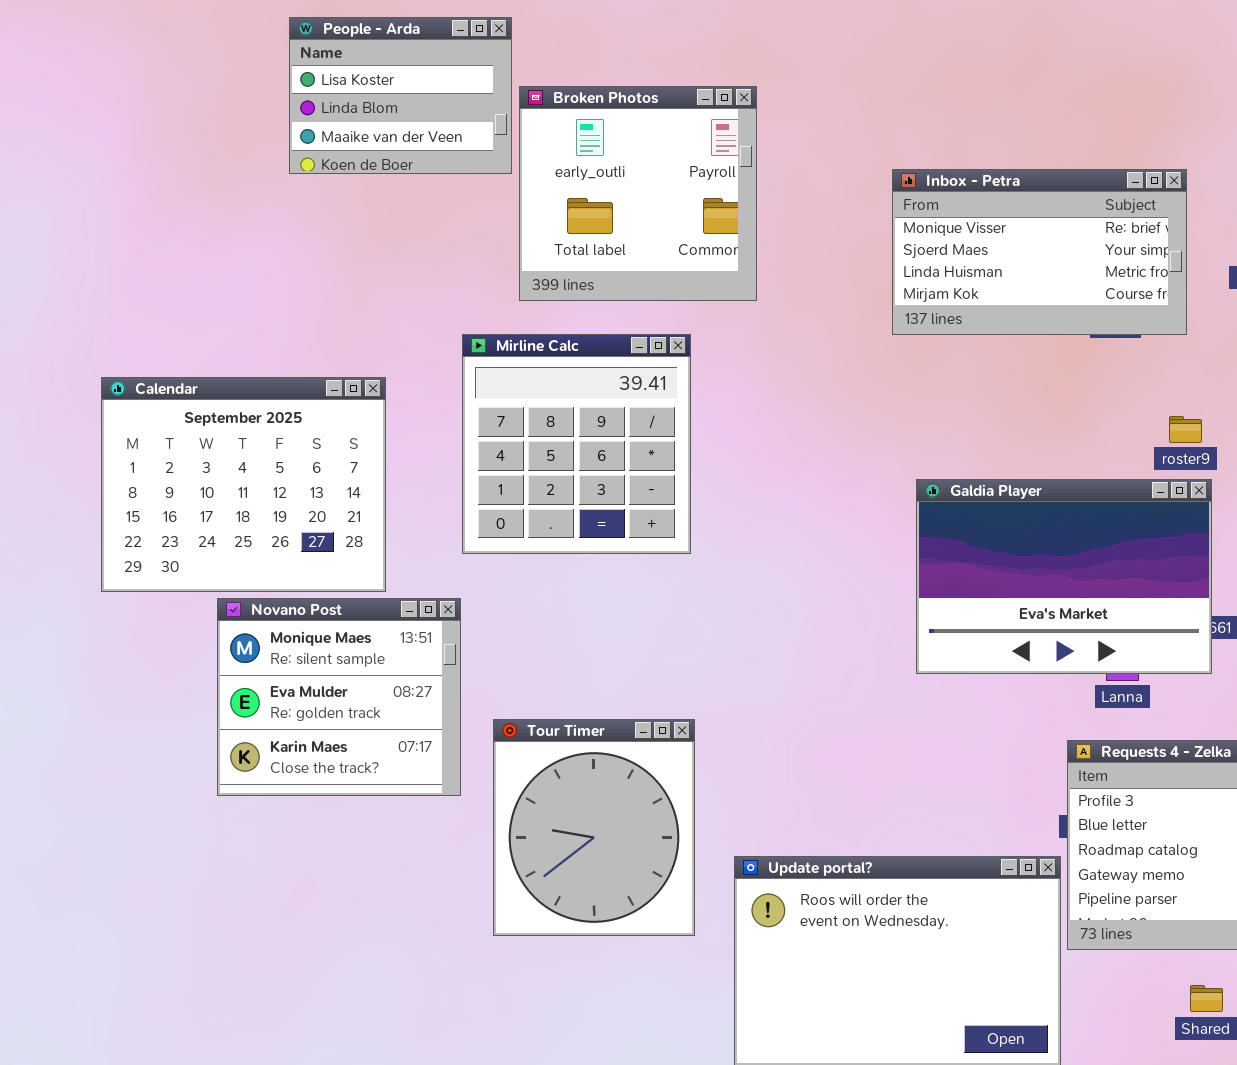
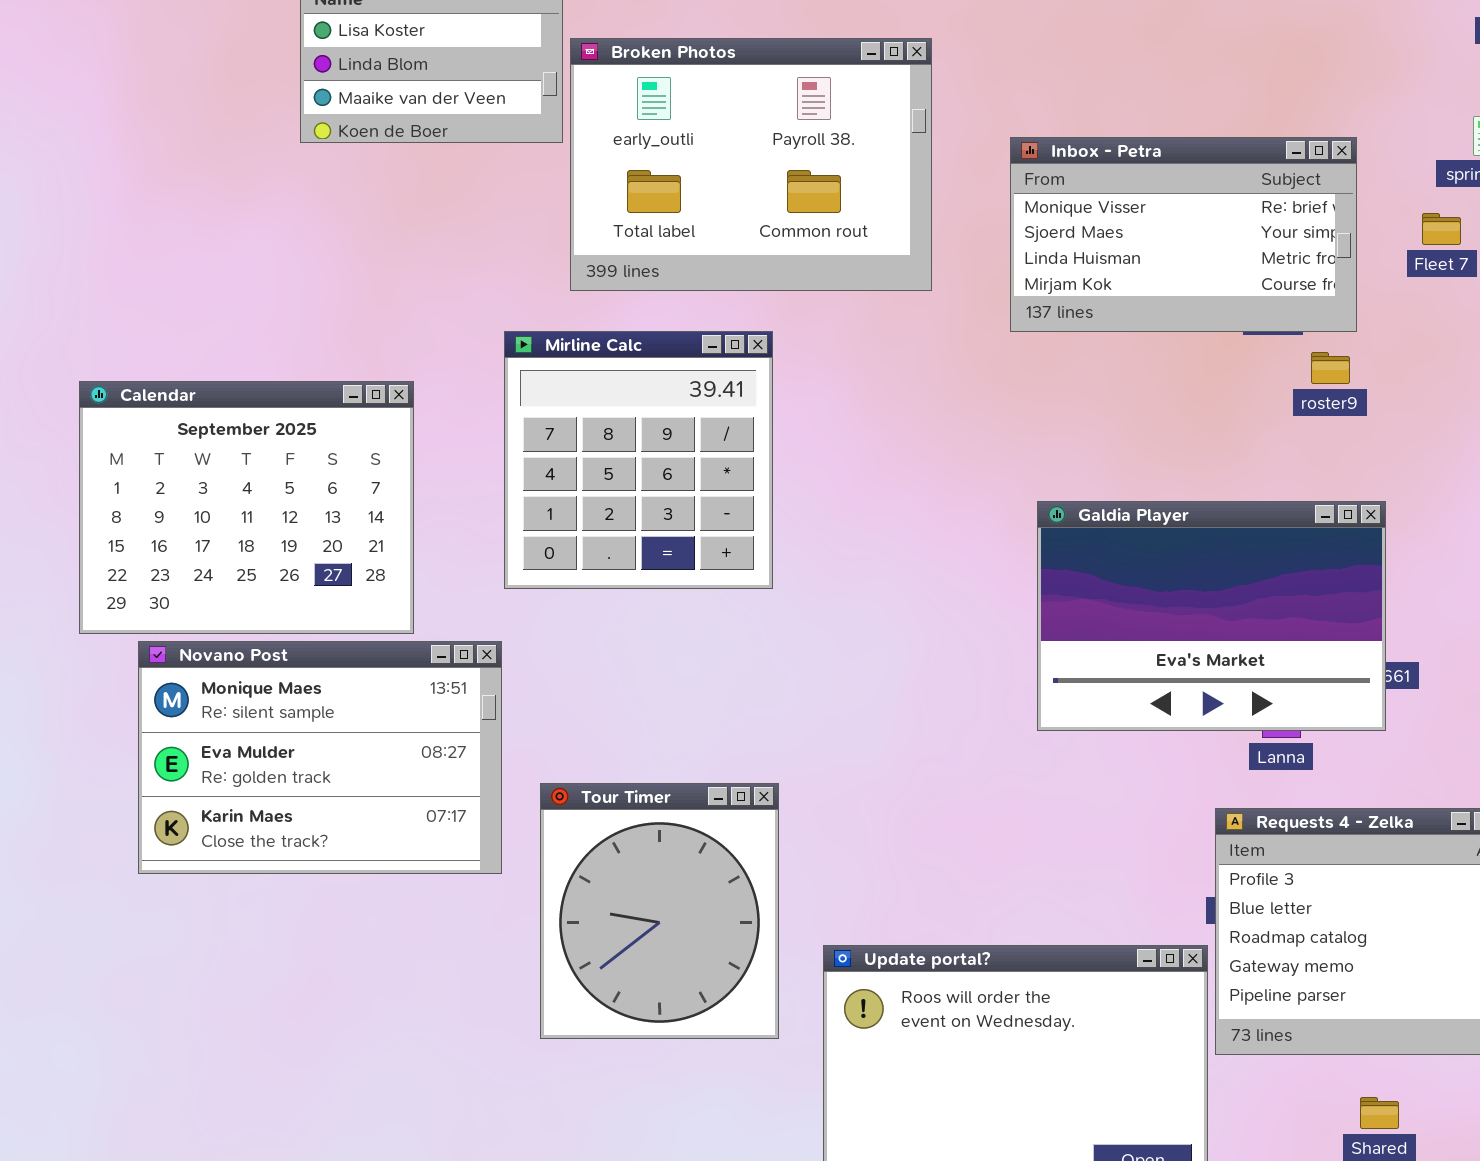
Broken Photos: [519,86,757,301] -> [570,38,932,291], resized
roster9: [1169,416,1202,443] -> [1311,352,1350,384], moved
Novano Post: [217,598,461,796] -> [138,641,502,874], resized

